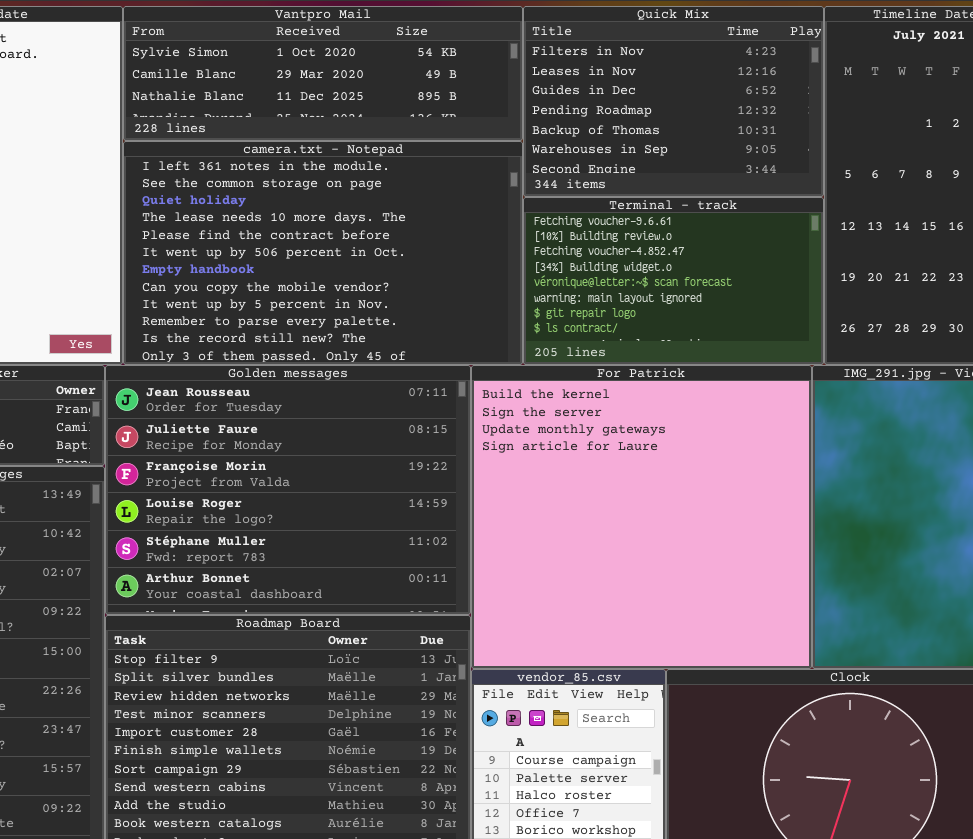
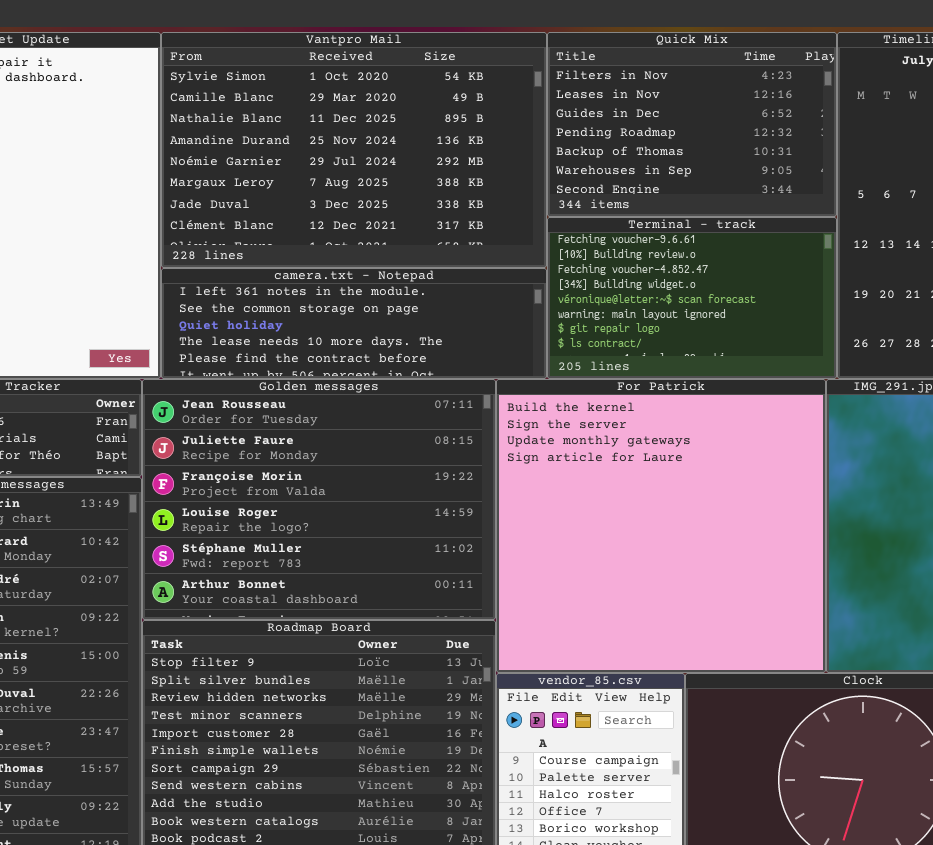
Vantpro Mail: [123,6,523,141] -> [161,32,547,268], resized
camera.txt - Notepad: [123,141,523,365] -> [161,268,547,379], resized

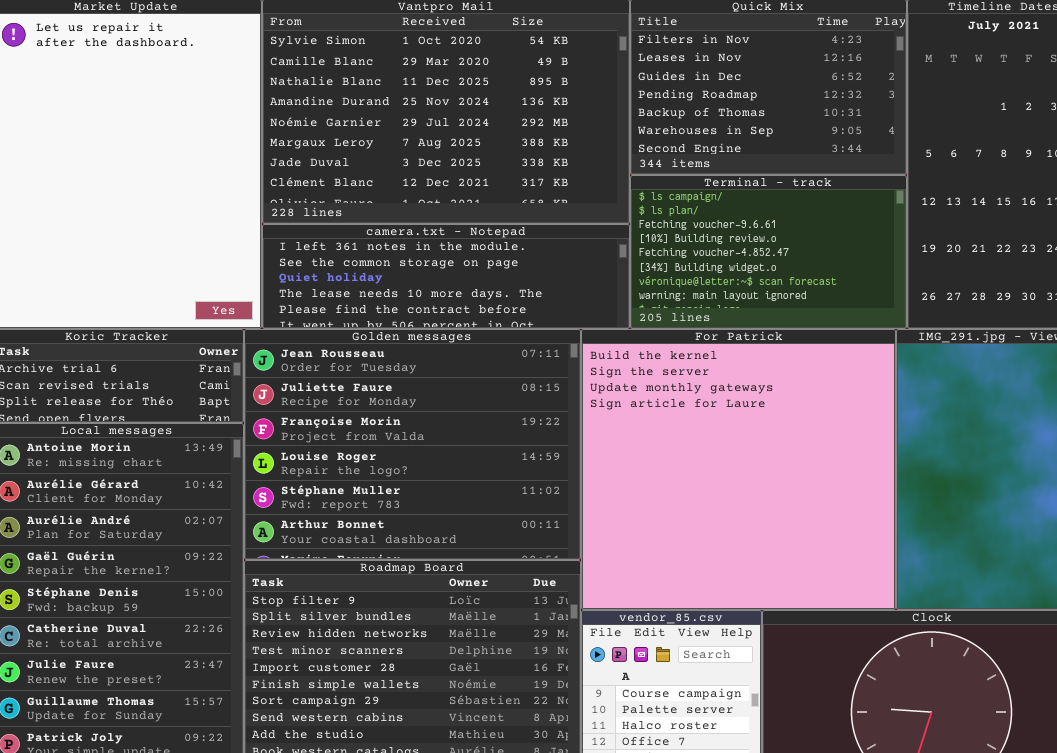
Terminal - track: [547,217,837,379] -> [630,175,907,329], scrolled up 2 rows

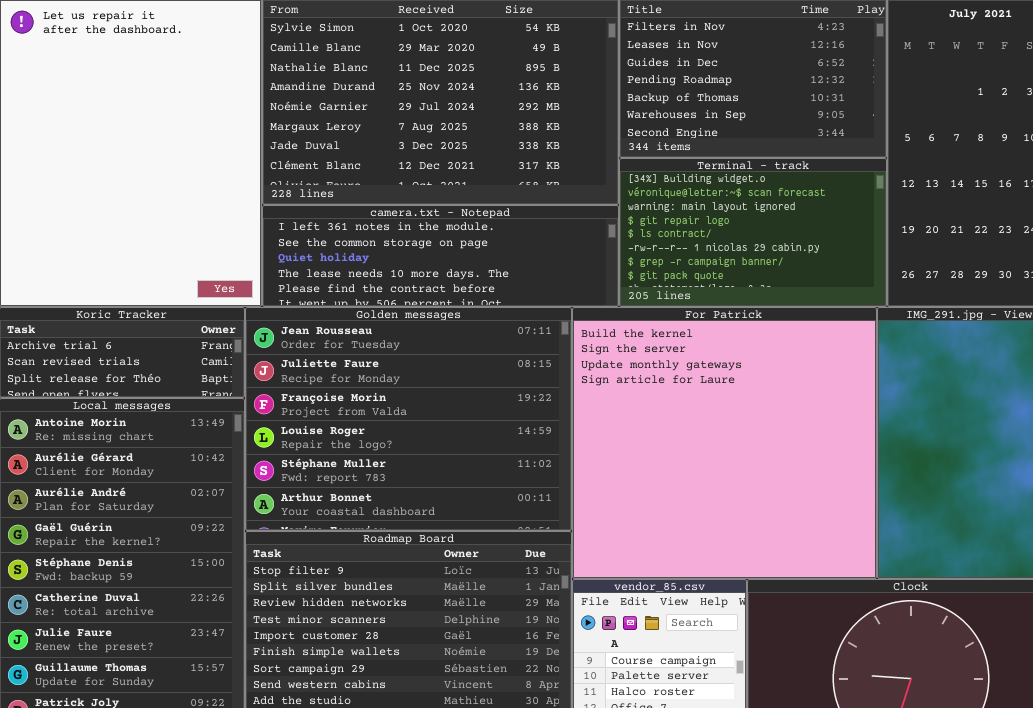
Terminal - track: [630,175,907,329] -> [619,158,887,307], scrolled down 5 rows

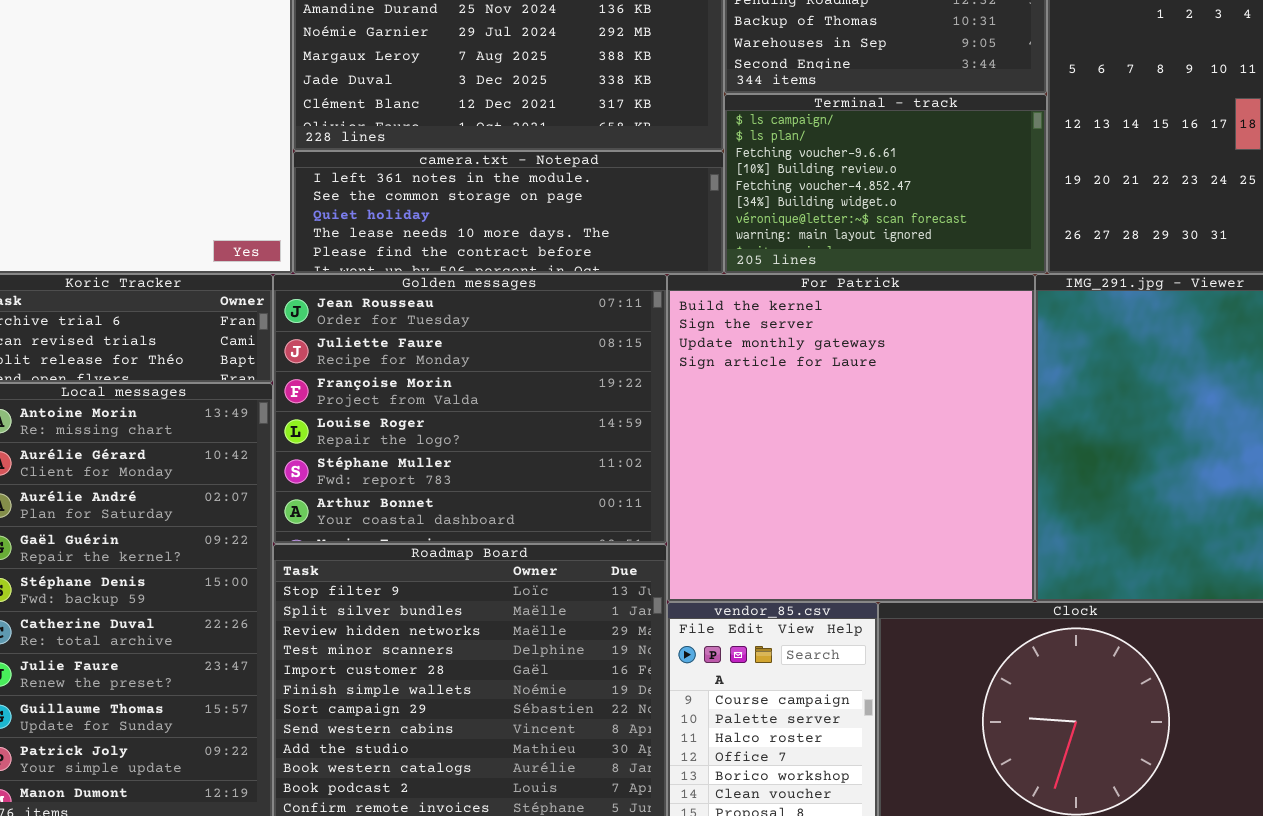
Terminal - track: [619,158,887,307] -> [724,94,1047,274], scrolled up 5 rows

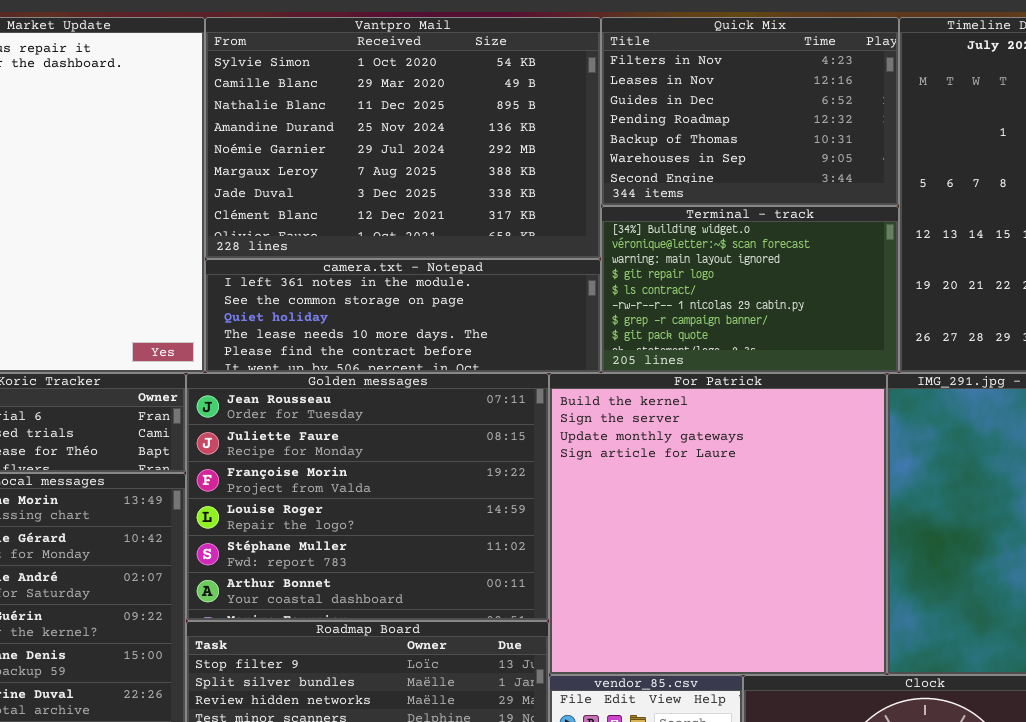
Terminal - track: [724,94,1047,274] -> [601,206,899,373], scrolled down 5 rows

